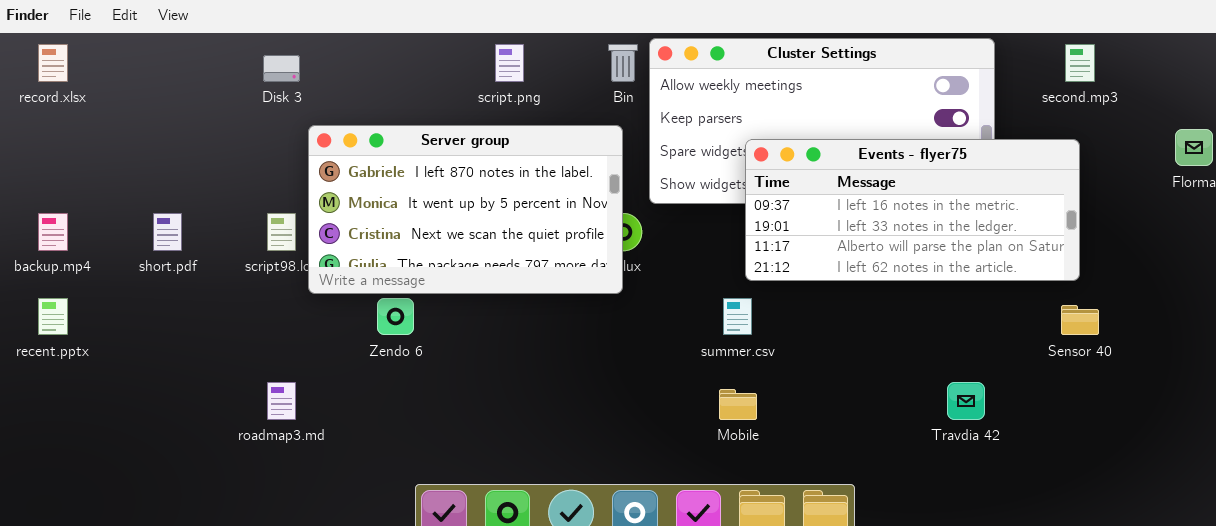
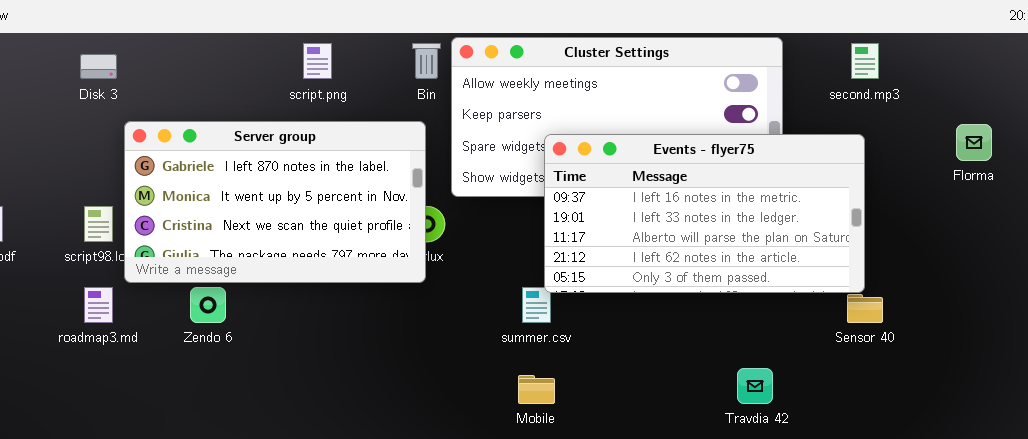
Events - flyer75: [745,139,1080,281] -> [544,134,865,293], resized
roadmap3.md: [267,382,296,420] -> [84,287,113,323], moved

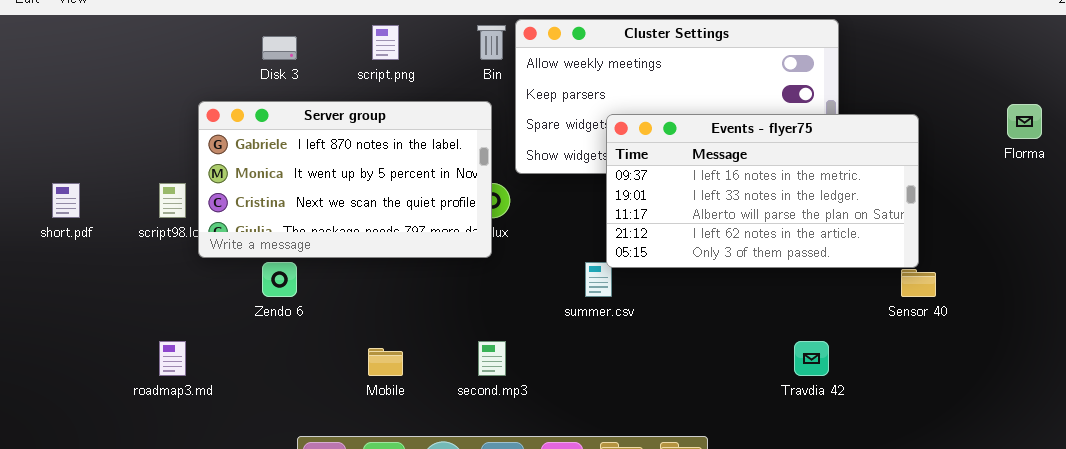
second.mp3: [851,43,879,79] -> [478,341,506,376], moved
Disk 3: [80,54,117,79] -> [262,36,297,60], moved
roadmap3.md: [84,287,113,323] -> [159,341,186,376], moved
Mobile: [518,375,555,404] -> [368,348,403,376], moved

